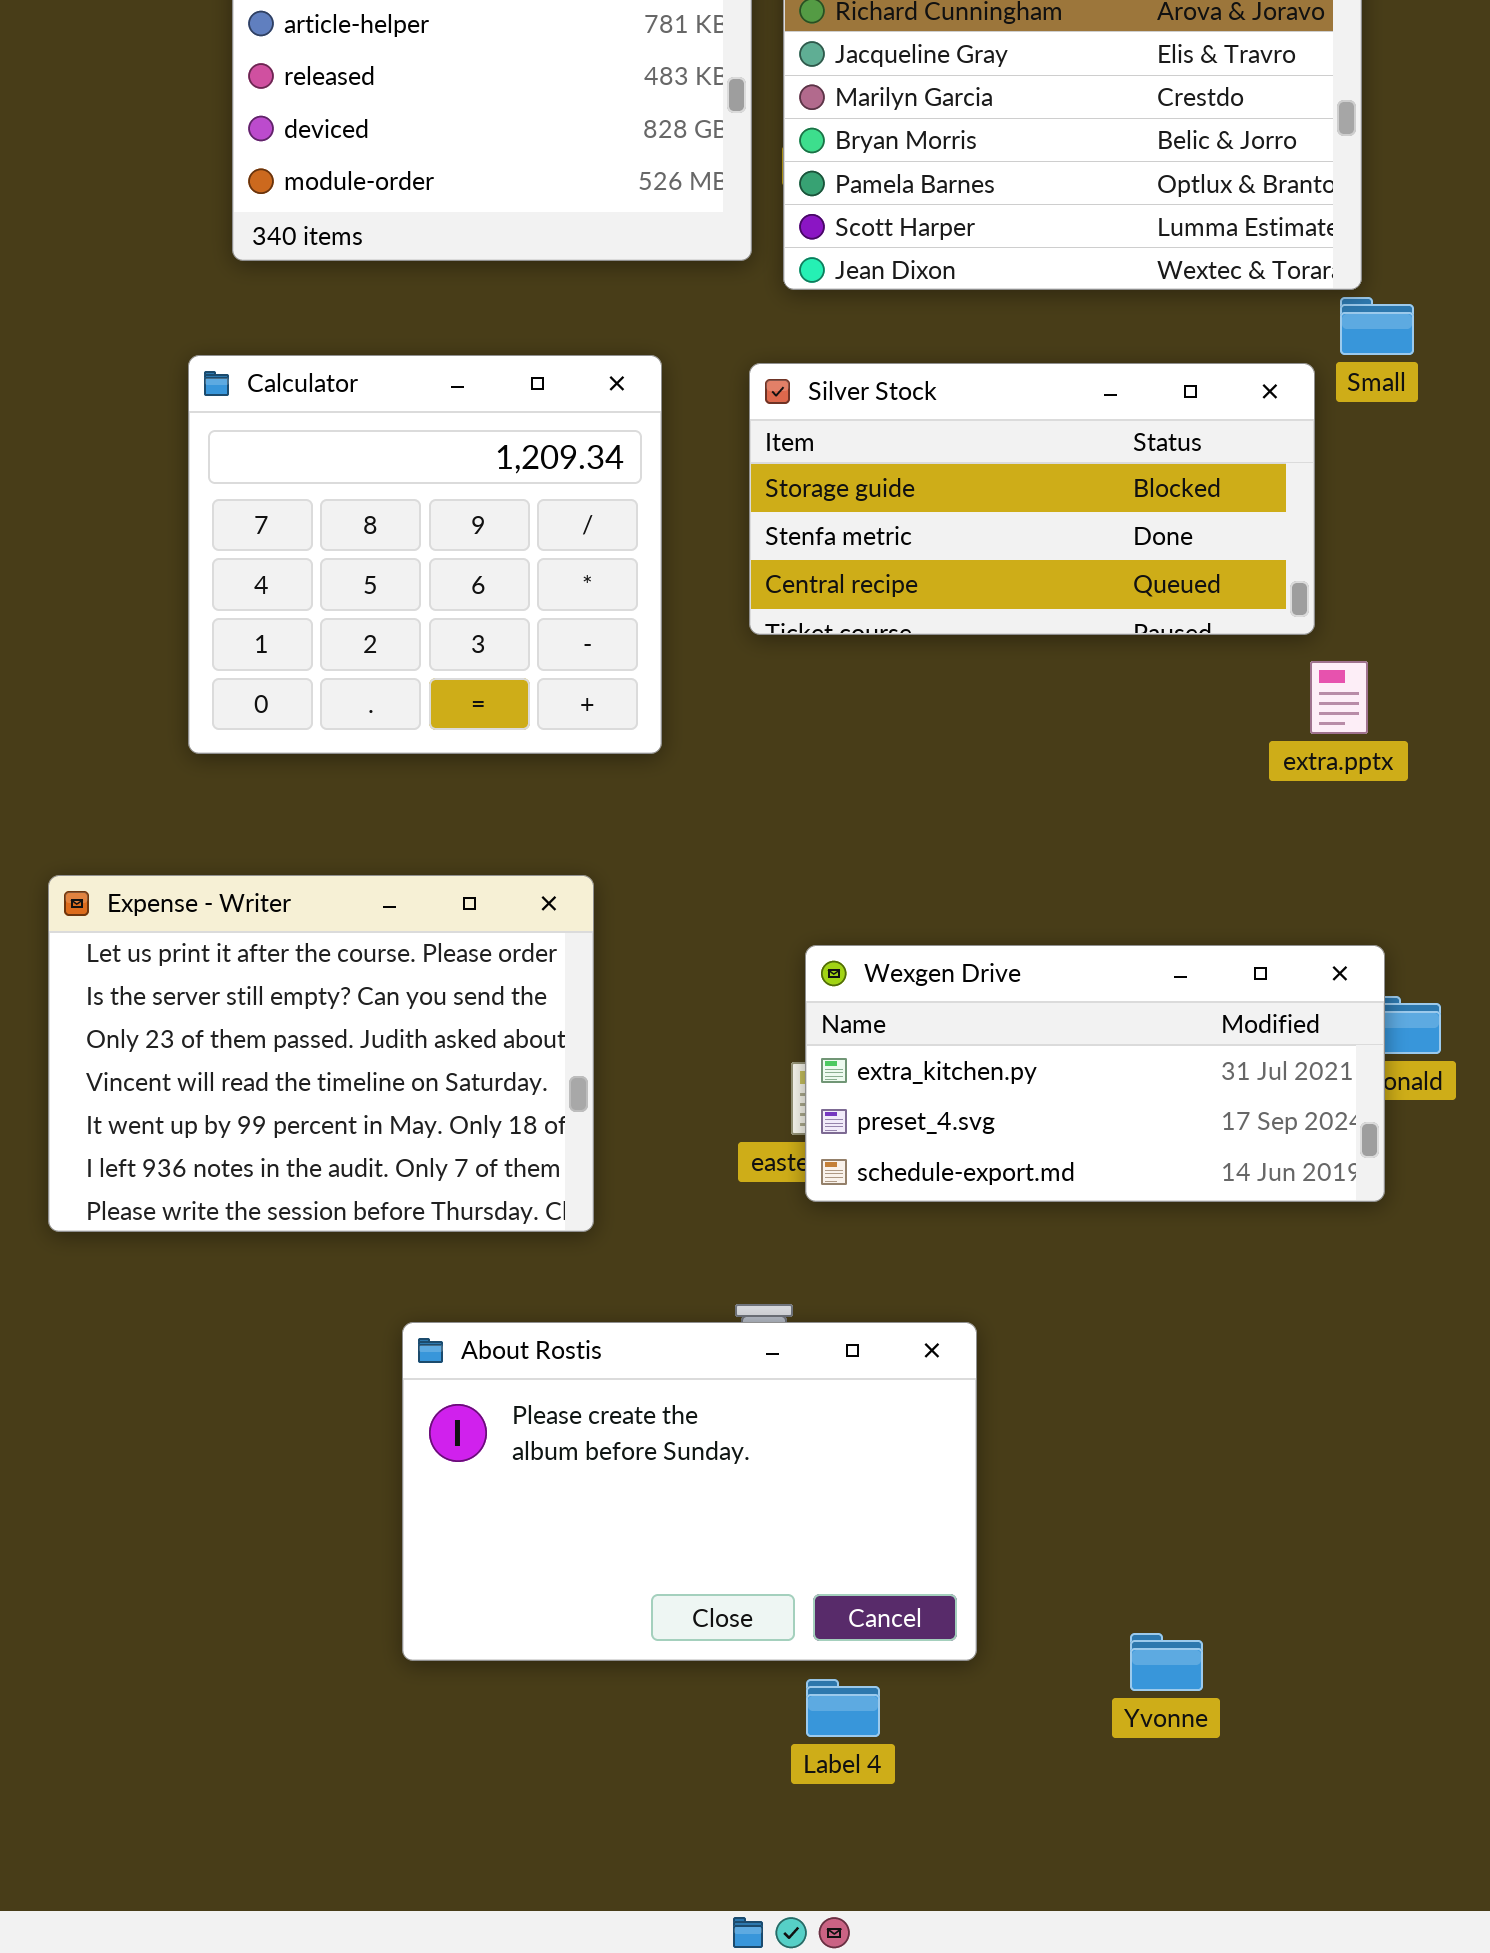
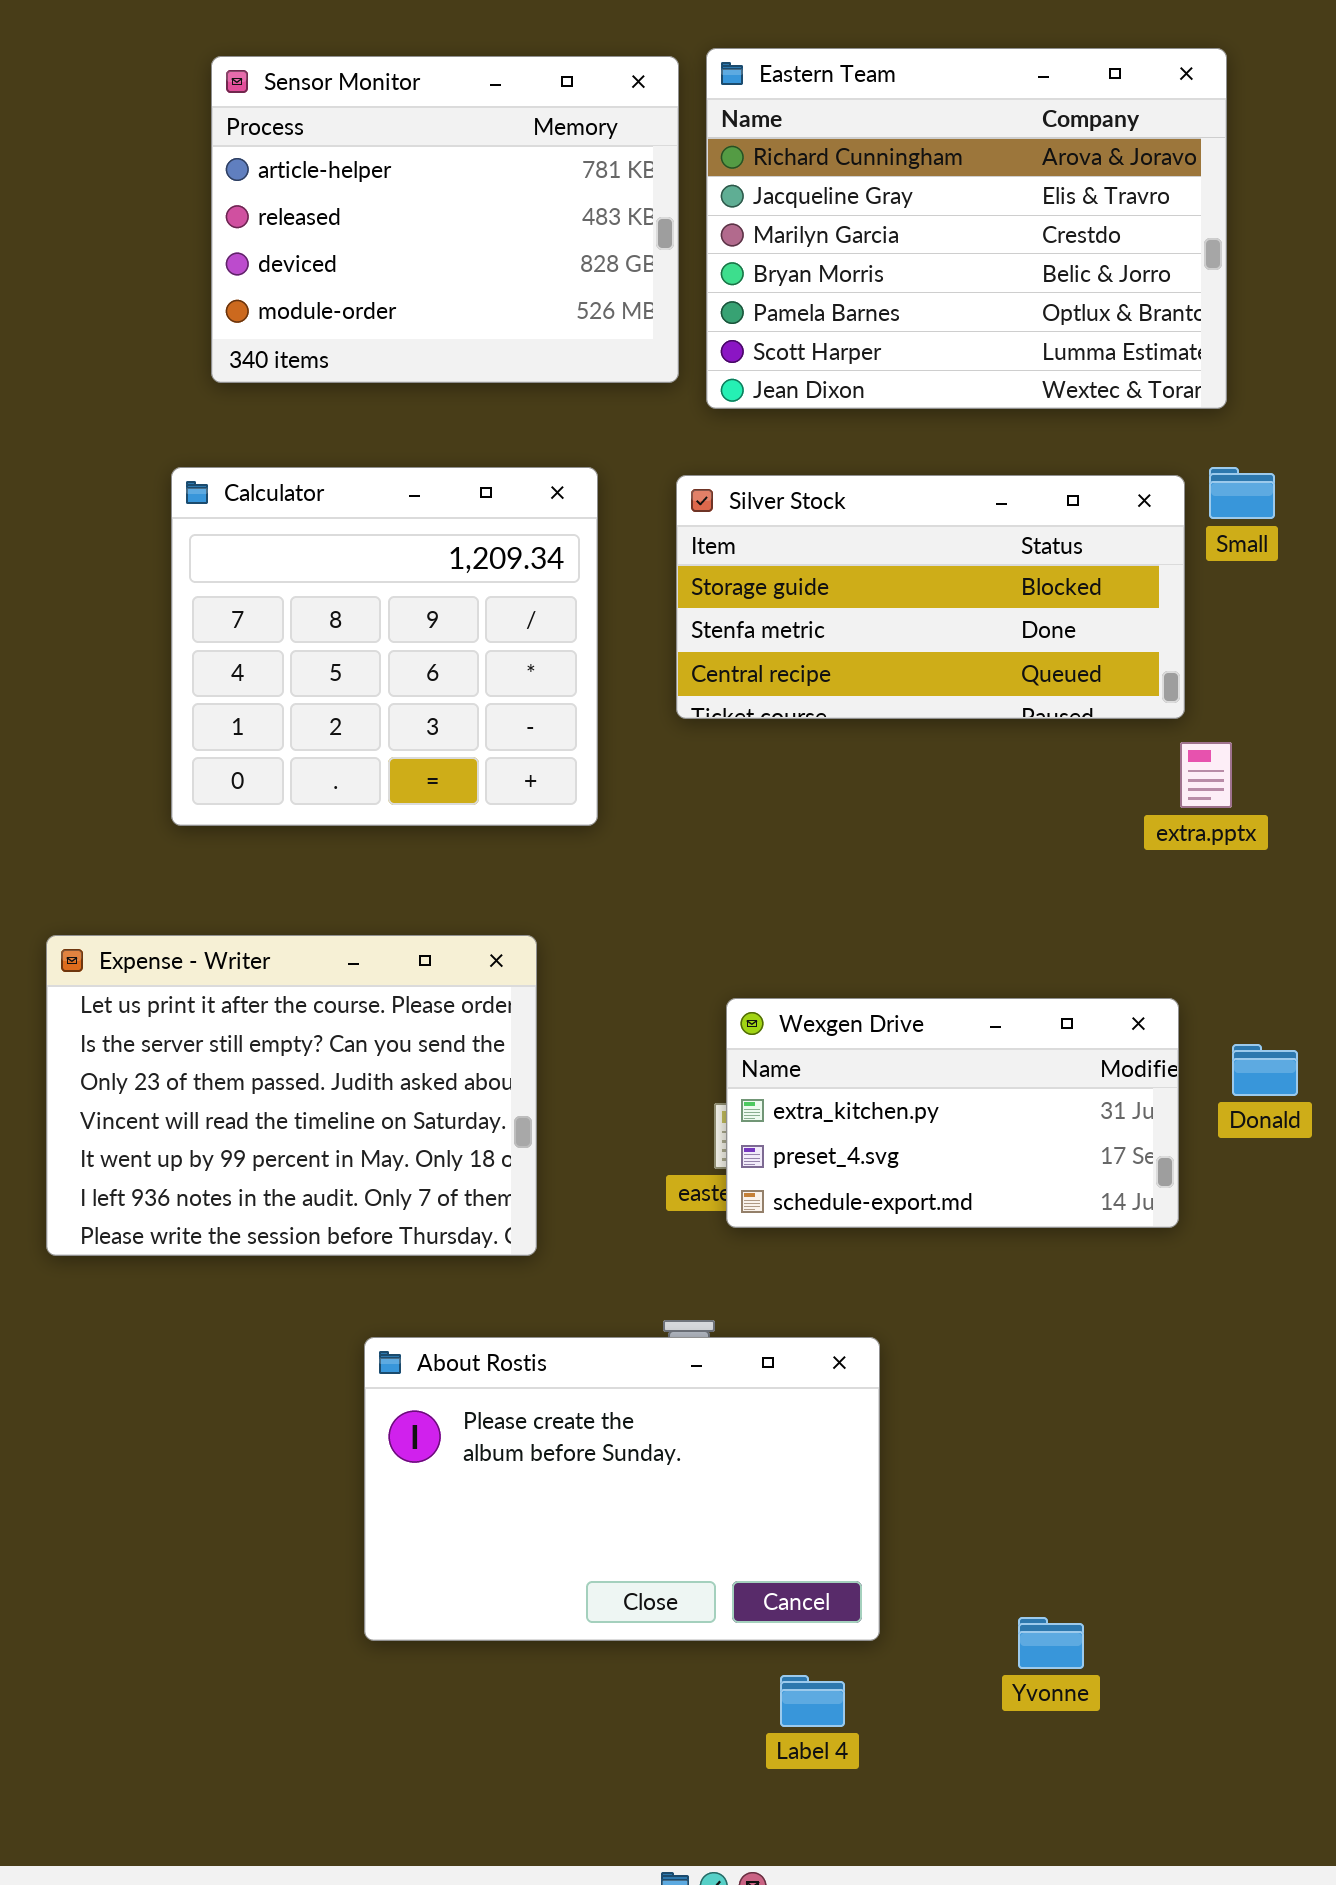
Small: [1340,297,1414,355] -> [1209,467,1275,519], moved
Wexgen Drive: [805,945,1385,1202] -> [726,998,1179,1228], resized
Label 4: [806,1679,880,1737] -> [780,1675,845,1727], moved

